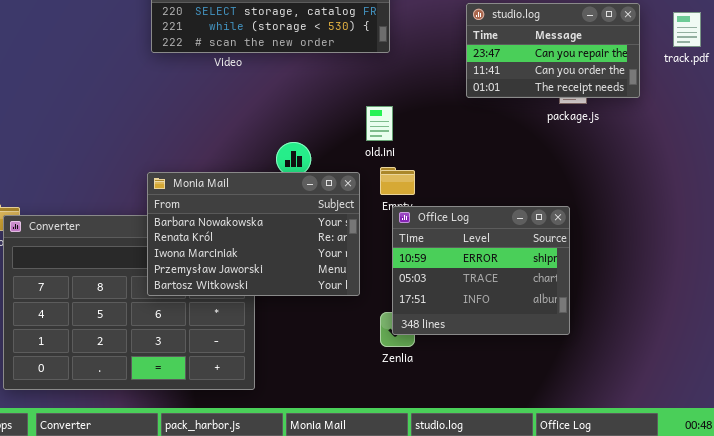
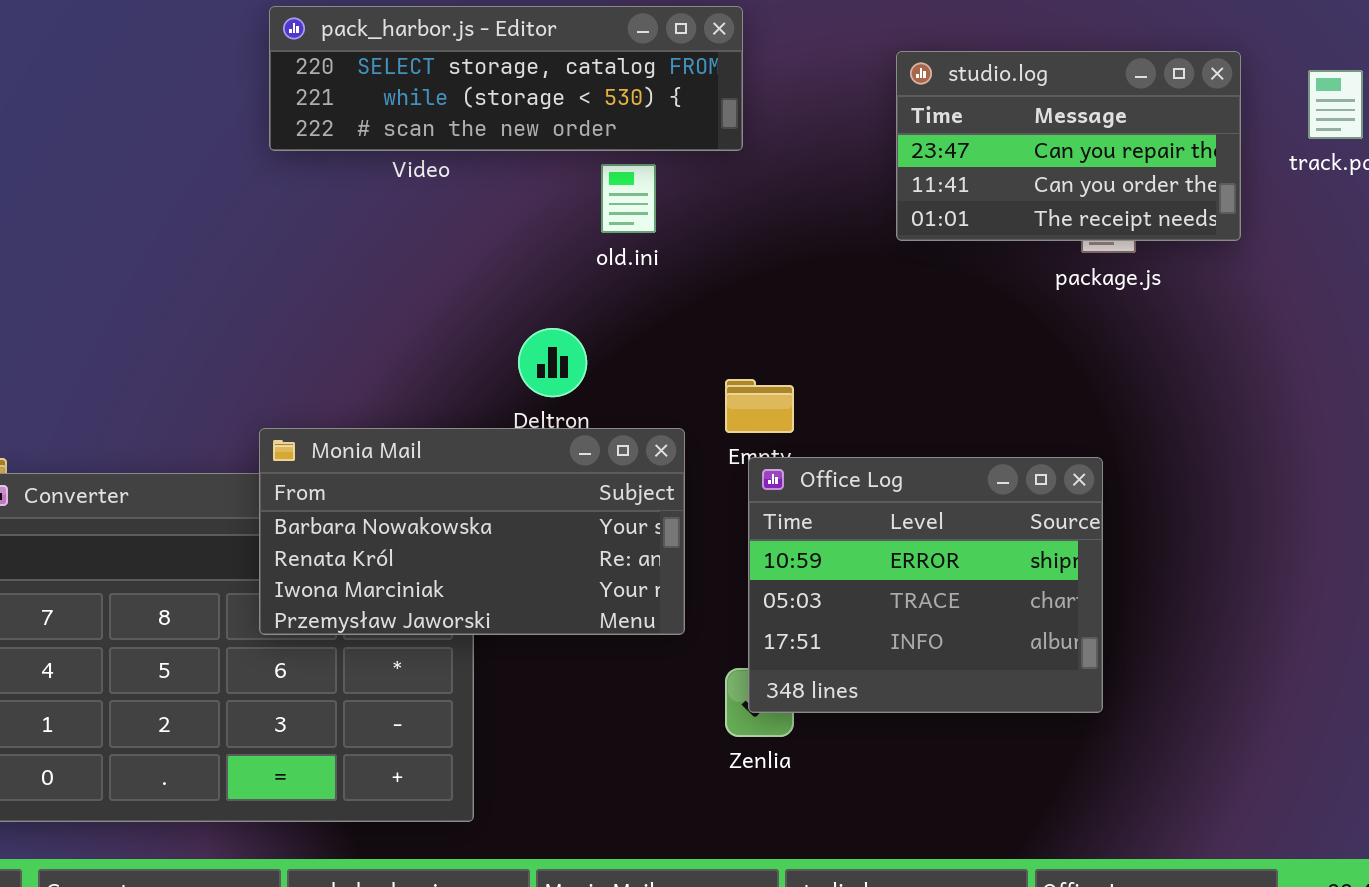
old.ini: [366,106,393,141] -> [601,164,656,233], moved
Monia Mail: [147,172,360,296] -> [259,428,685,635], resized

